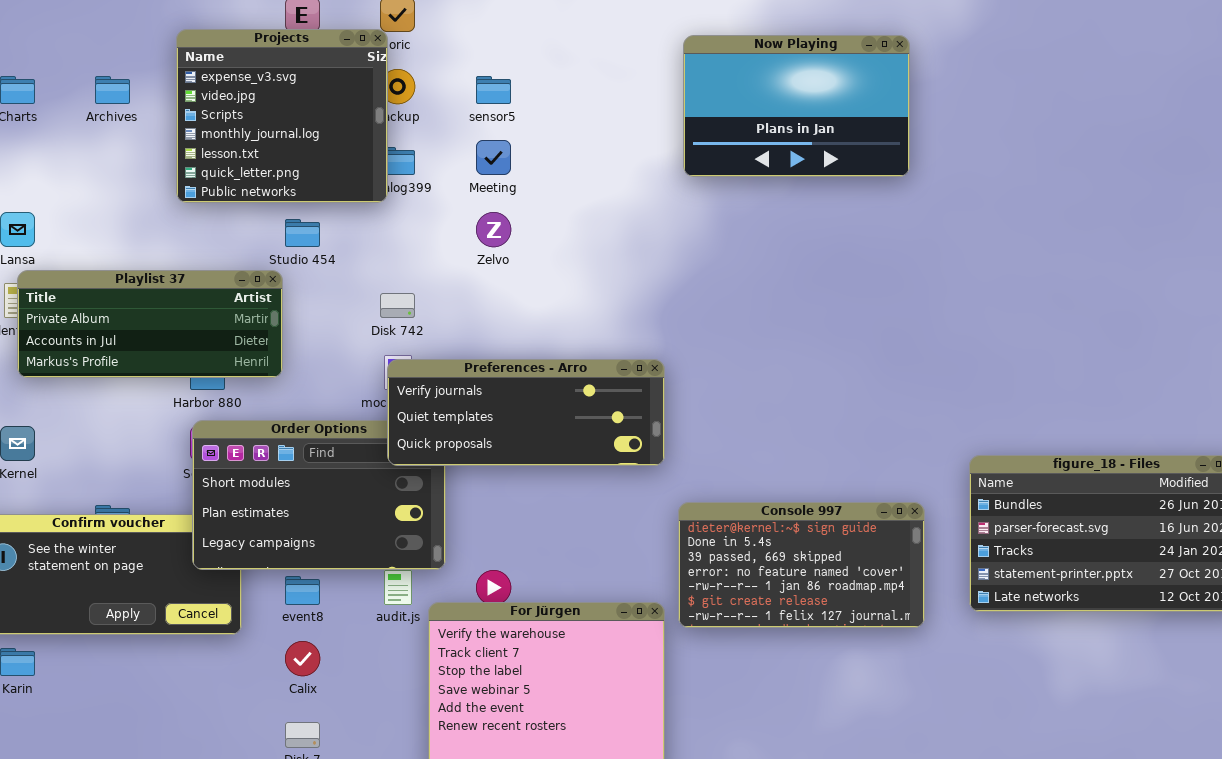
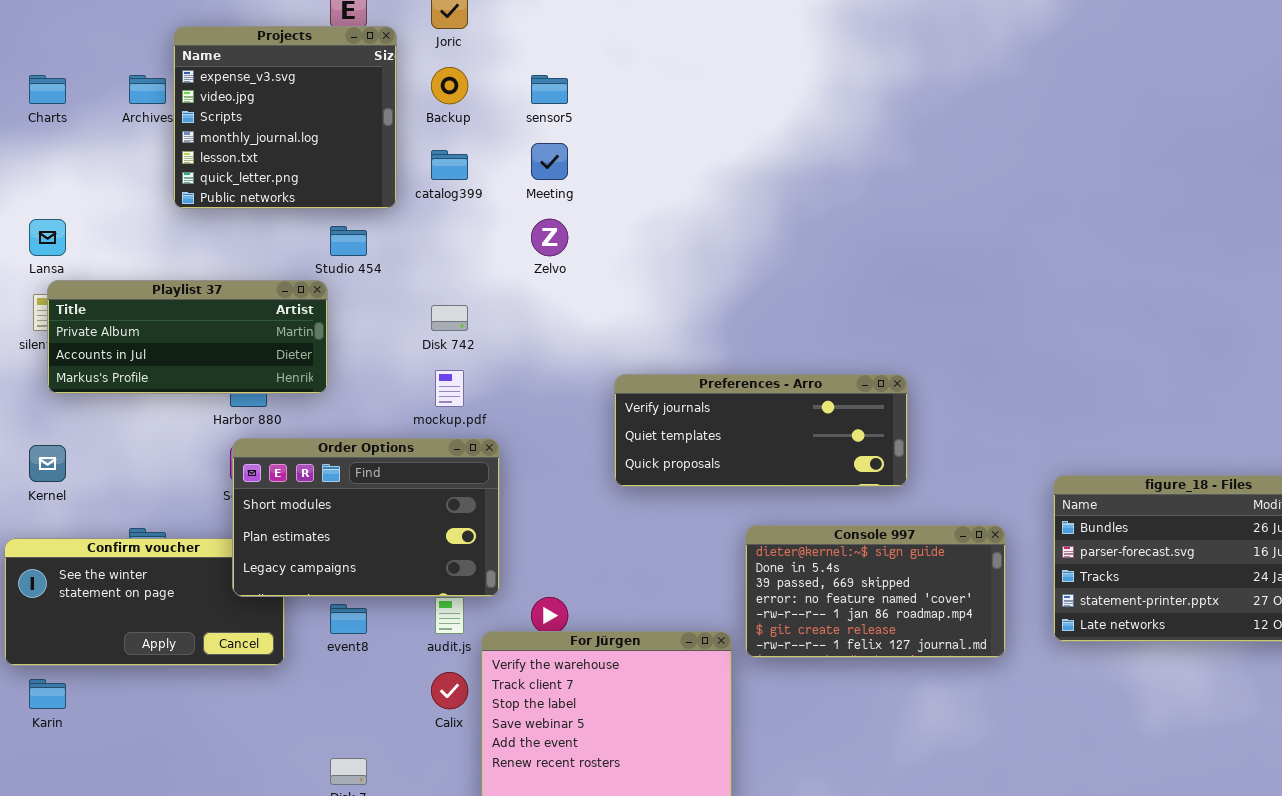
Projects: [176,29,388,203] -> [173,26,397,209], moved
Now Playing: [683,35,910,177] -> none, closed
Preferences - Arro: [387,359,665,466] -> [614,374,908,487], moved
Calix: [285,641,320,676] -> [431,672,468,709], moved

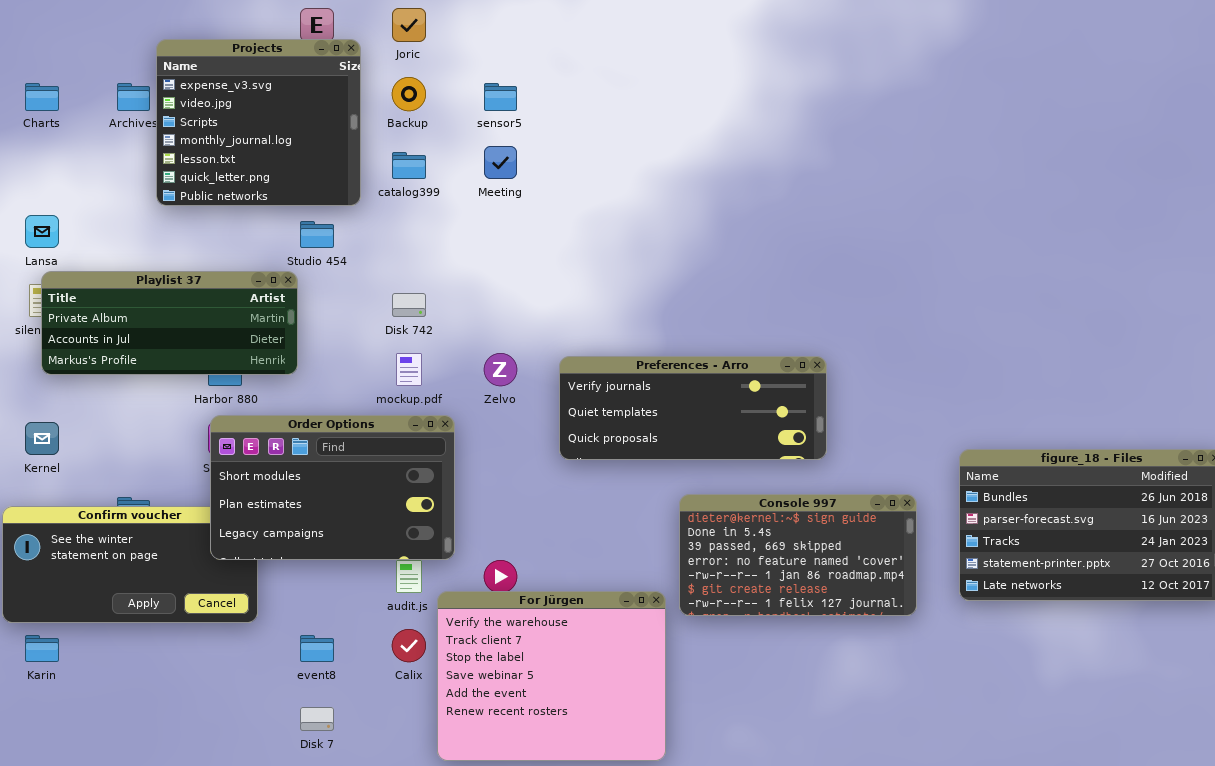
Zelvo: [531,219,568,256] -> [484,353,517,386], moved
event8: [330,604,367,634] -> [300,635,334,662], moved

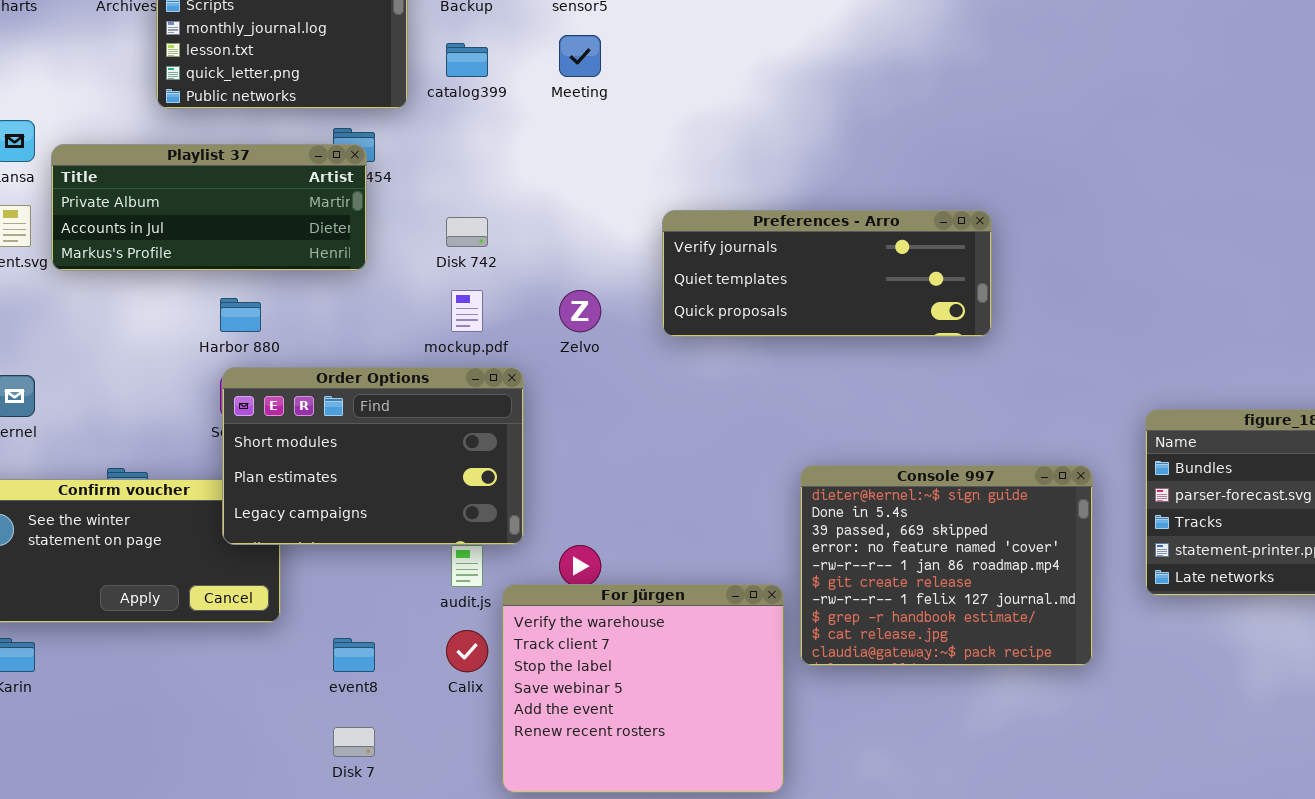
Playlist 37: [41,271,298,375] -> [51,144,367,271], moved
Preferences - Arro: [559,356,827,460] -> [662,210,992,337], moved
Console 997: [679,494,917,616] -> [800,465,1093,666], resized

